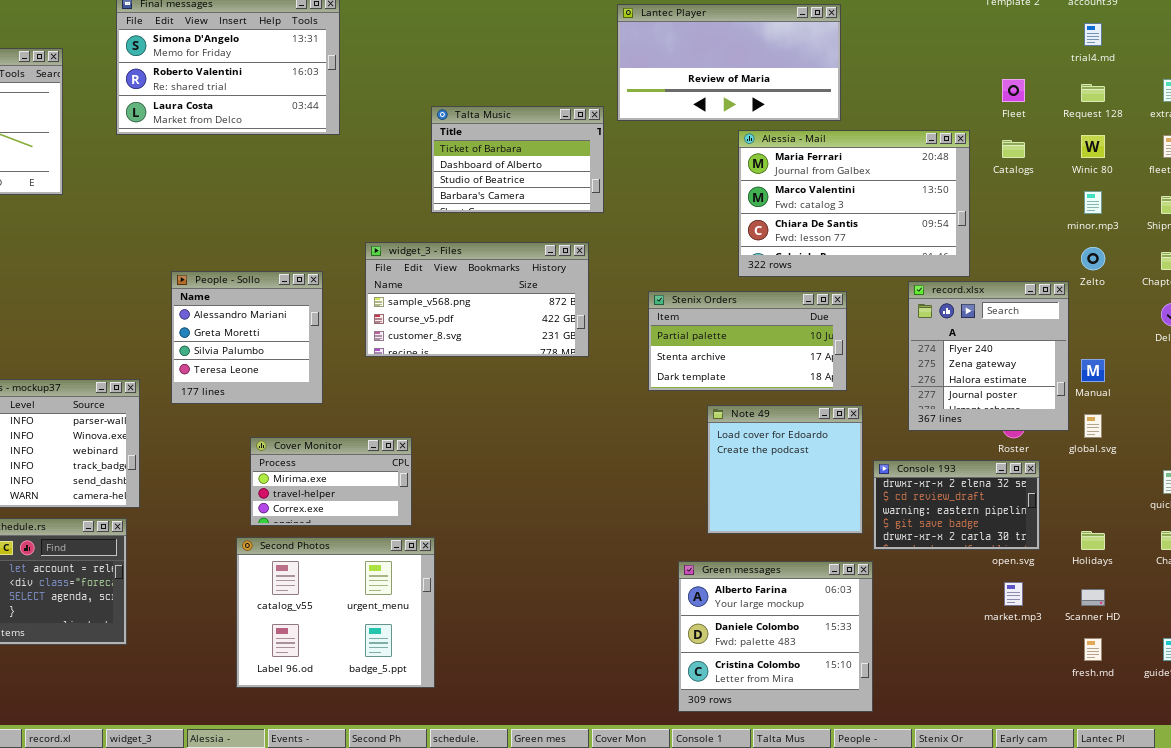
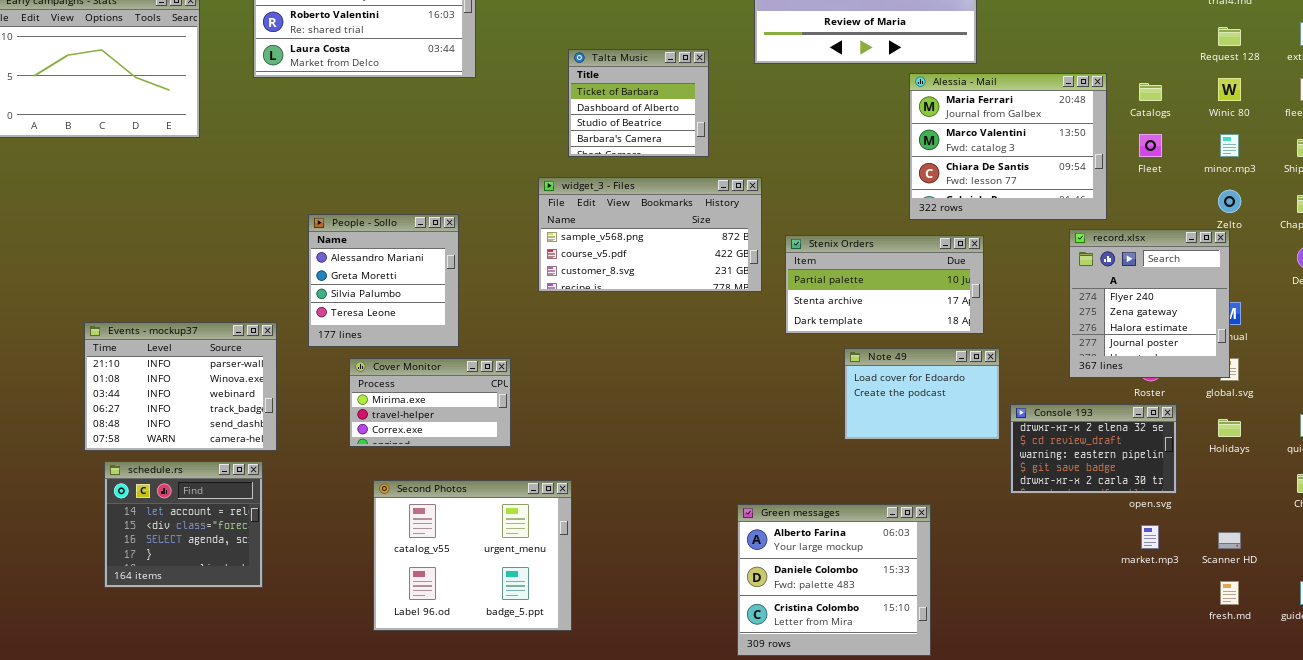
Fleet: [1002,79,1025,102] -> [1139,134,1162,157], moved
Talta Music: [431,106,604,213] -> [568,49,709,157], resized
Alessia - Mail: [738,130,970,277] -> [909,73,1107,220], resized
widget_3 - Files: [365,242,589,357] -> [538,177,762,292], moved
record.xlsx: [908,281,1069,431] -> [1069,229,1230,378], moved
Note 49: [707,405,863,534] -> [844,348,1000,440], resized
Cover Monitor: [250,437,412,526] -> [349,358,511,447], moved
Holidays: [1081,531,1105,550] -> [1218,419,1241,437], moved
Green messages: [678,561,873,712] -> [737,504,931,656], moved

